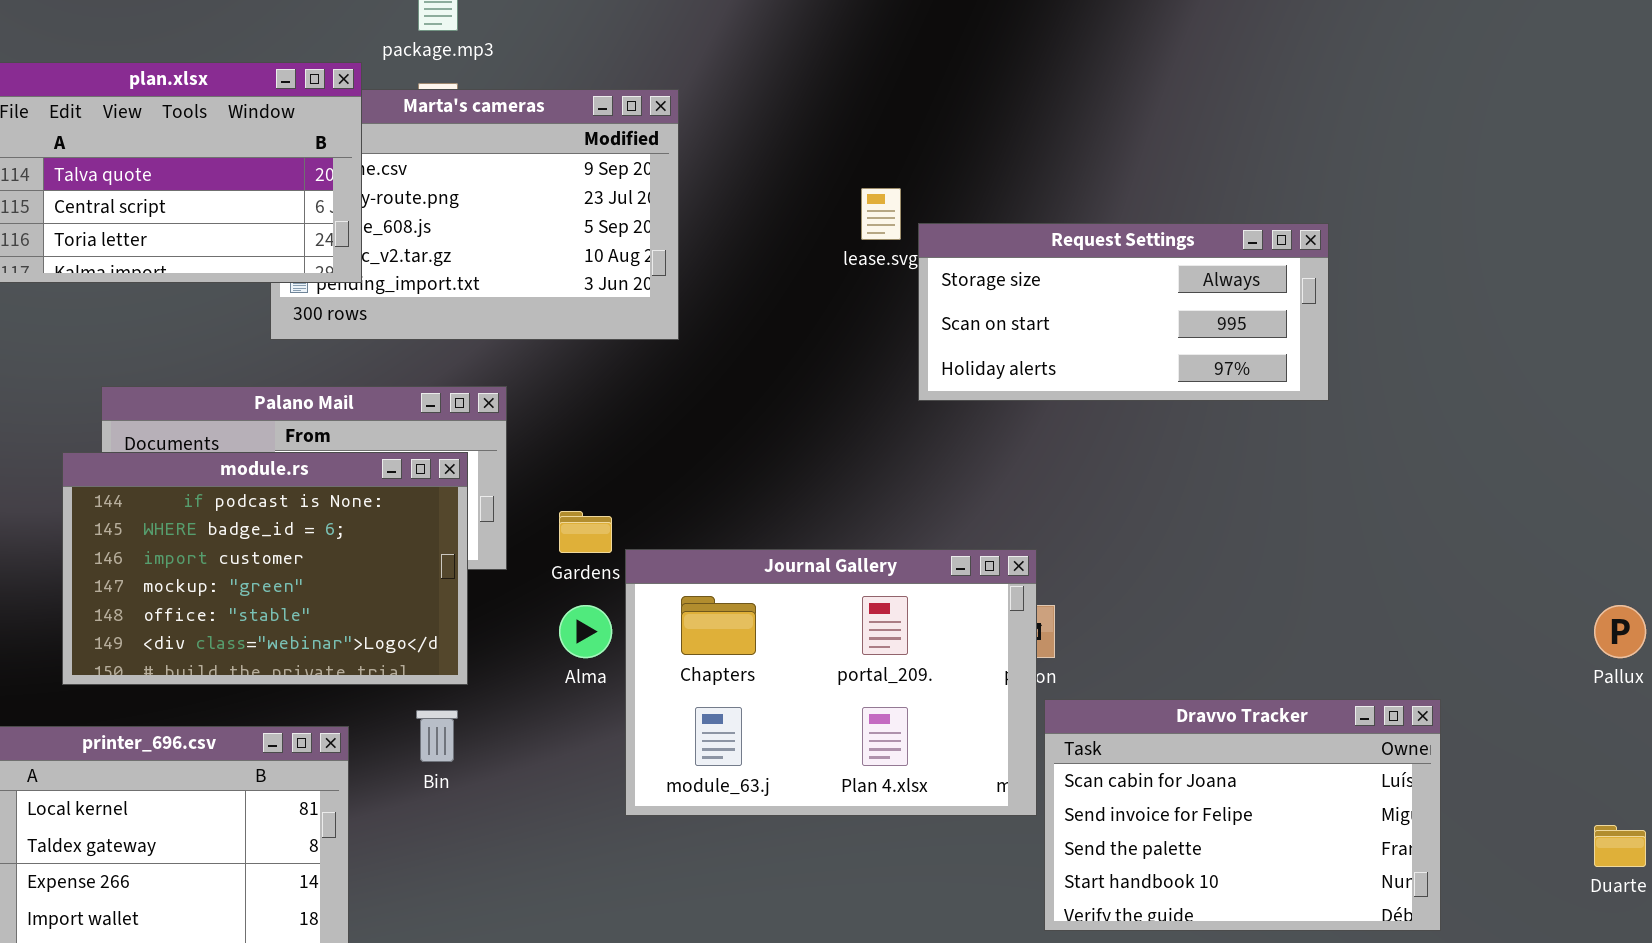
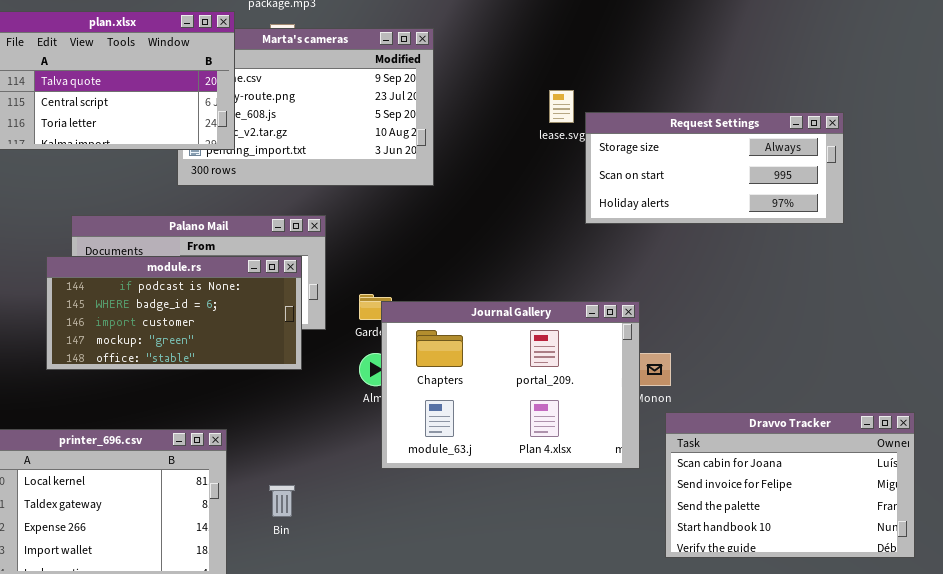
module.rs: [62,452,468,685] -> [46,256,302,370], resized
Journal Gallery: [625,549,1037,816] -> [381,301,640,469], moved
Bin: [416,710,458,762] -> [269,485,295,517], moved

